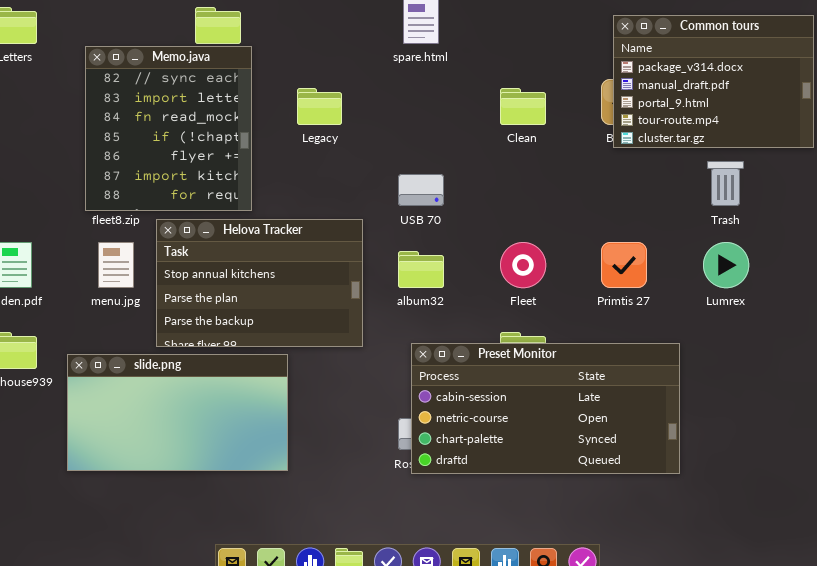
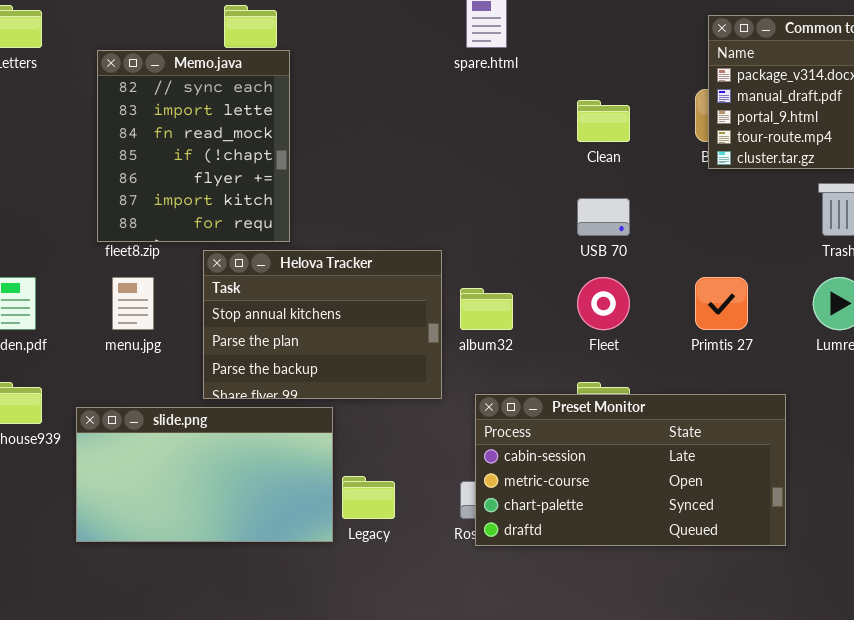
Legacy: [297,88,342,125] -> [342,476,395,519], moved
USB 70: [398,174,444,206] -> [577,198,630,236], moved
Helova Tracker: [156,219,363,347] -> [203,250,442,399], moved

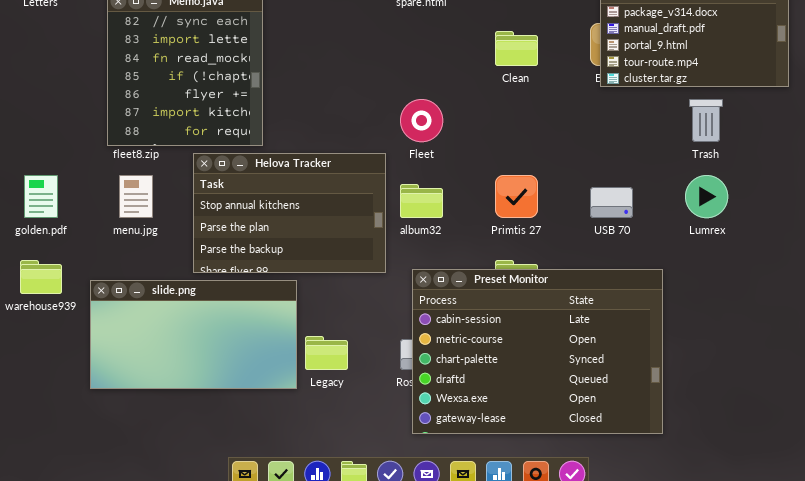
USB 70: [577,198,630,236] -> [590,187,633,218], moved
Fleet: [577,277,630,330] -> [400,99,443,142], moved
Primtis 27: [695,277,748,330] -> [495,175,538,218], moved
Preset Monitor: [475,394,786,546] -> [412,269,663,434], resized

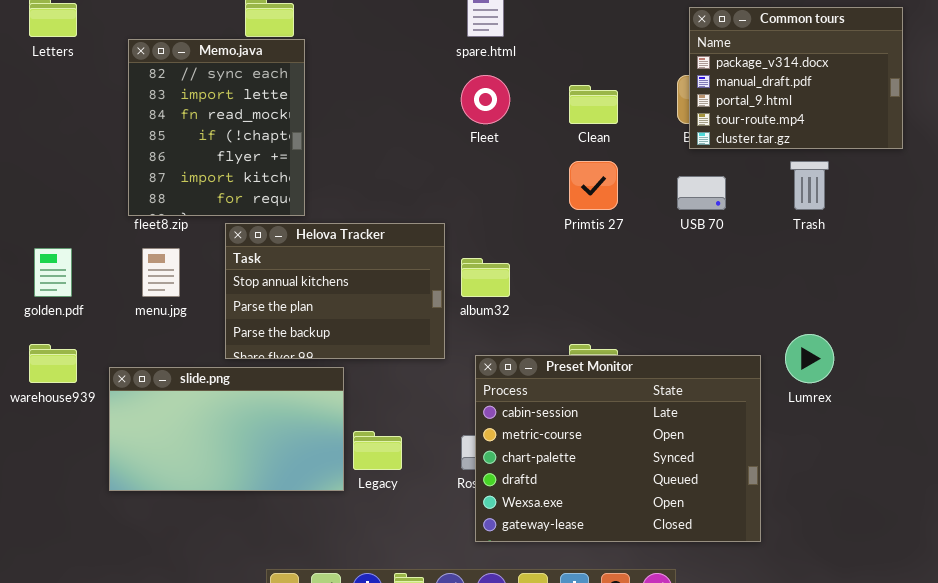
Fleet: [400,99,443,142] -> [461,75,510,124], moved
Primtis 27: [495,175,538,218] -> [569,161,618,210], moved
Lumrex: [685,175,728,218] -> [785,334,834,383], moved
USB 70: [590,187,633,218] -> [677,176,726,210], moved

